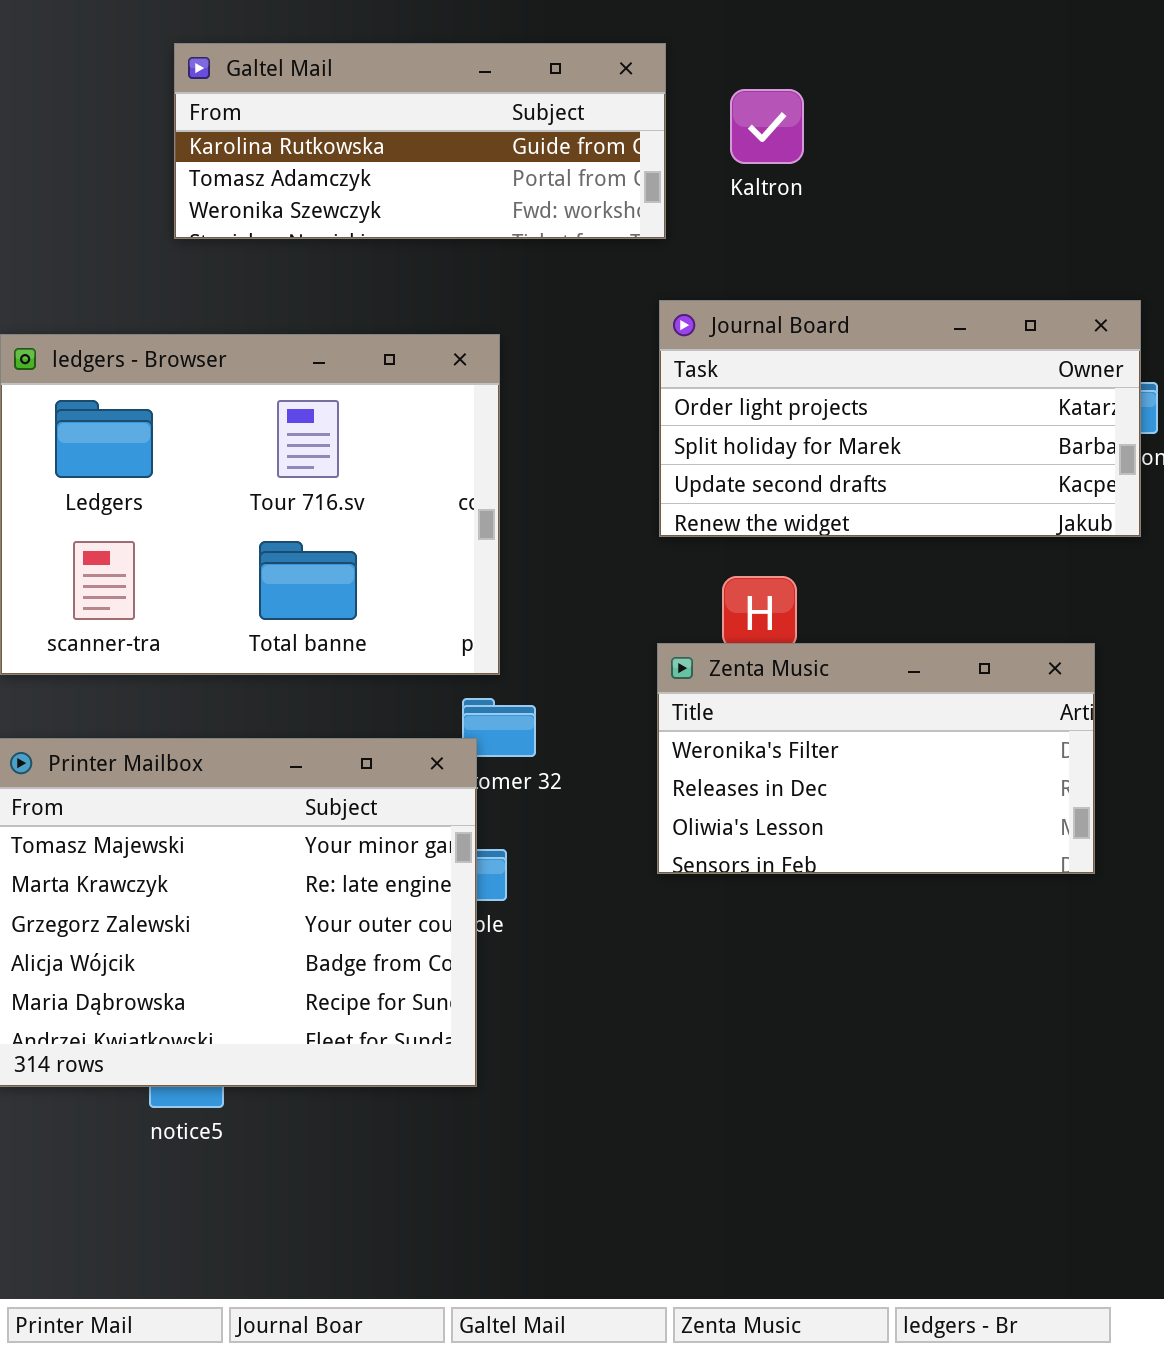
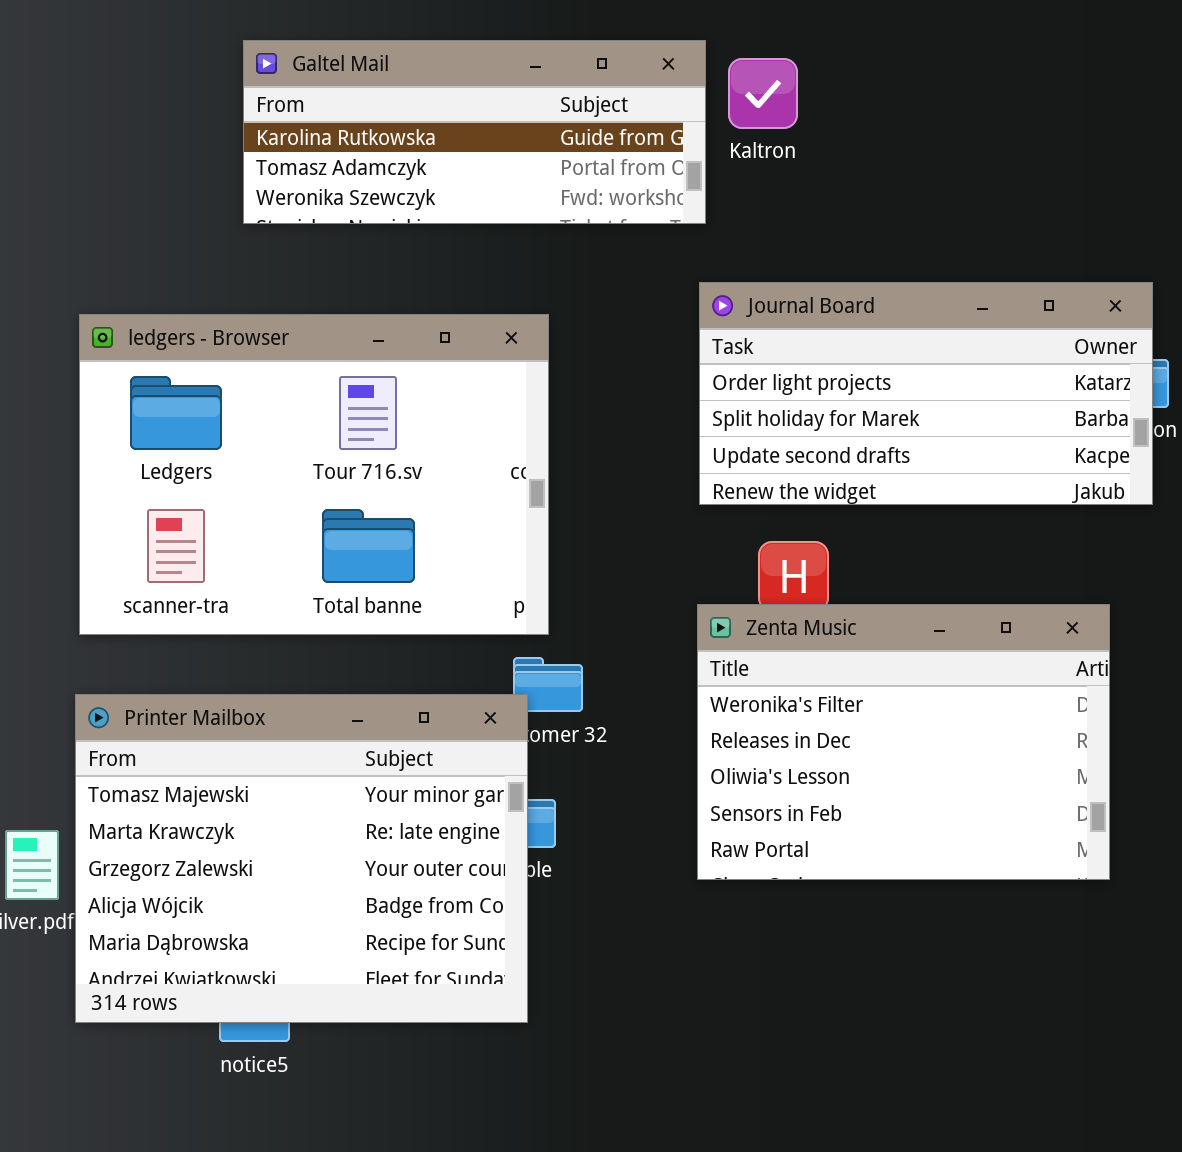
Kaltron: [730,89,804,164] -> [728,58,798,129], moved
Zenta Music: [657,643,1095,874] -> [697,604,1110,880], resized

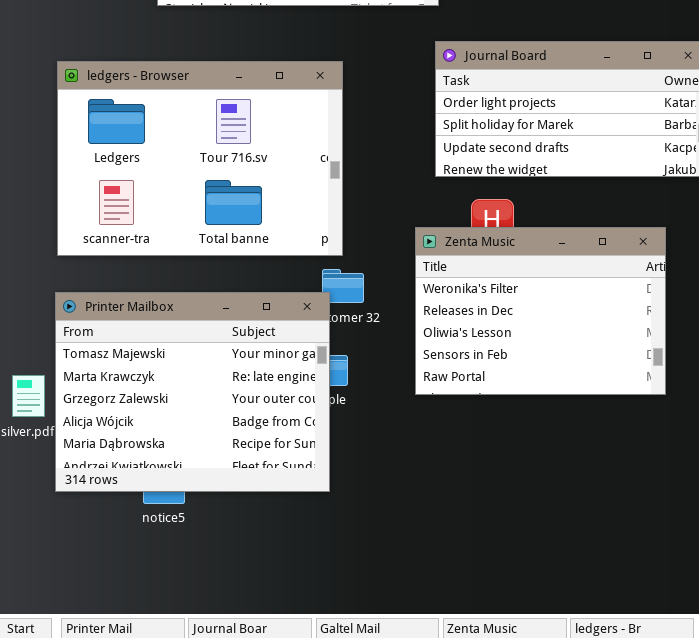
Zenta Music: [697,604,1110,880] -> [415,227,666,395], moved

